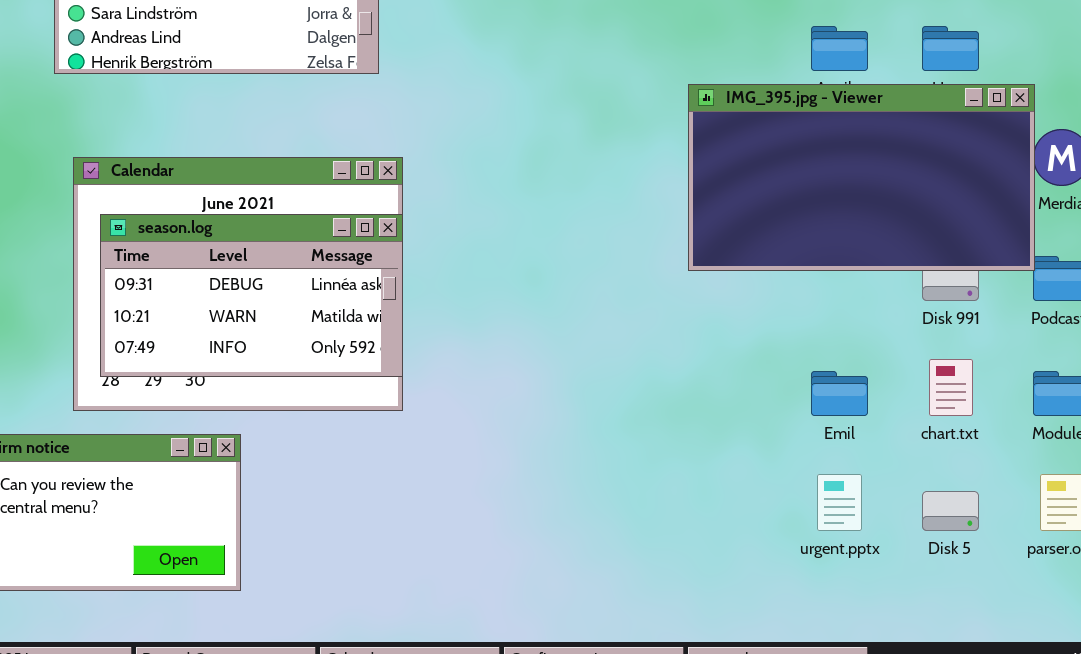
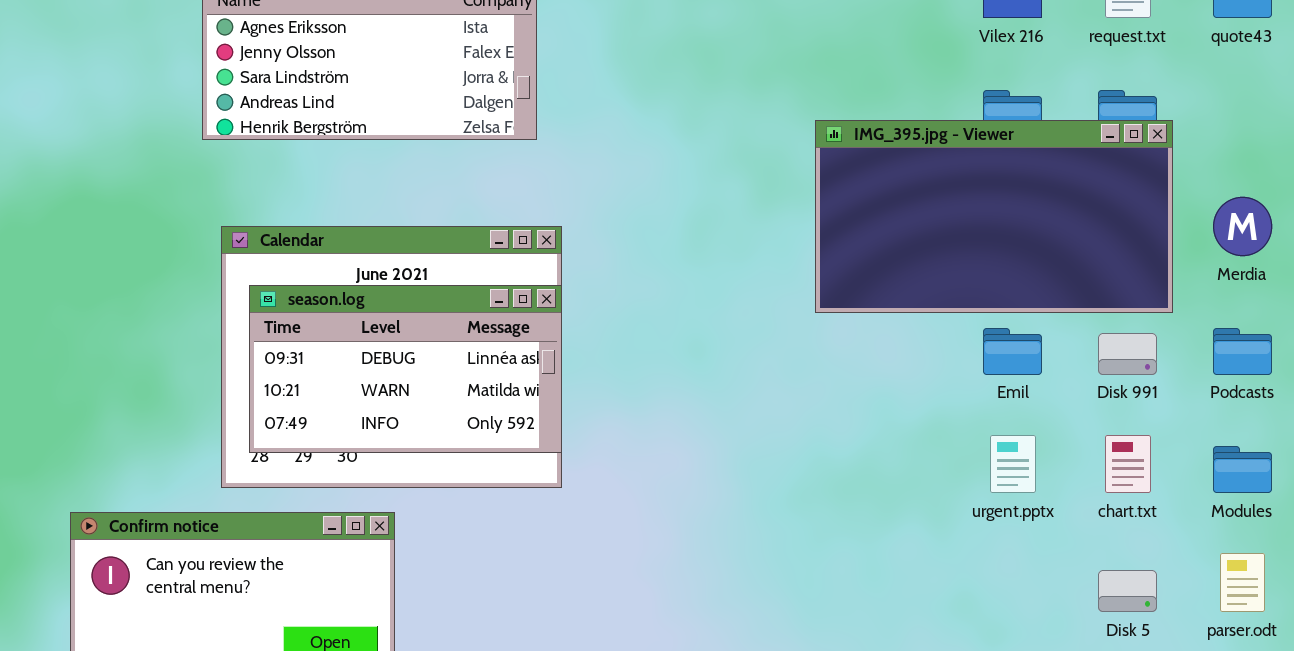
IMG_395.jpg - Viewer: [688,84,1035,271] -> [815,120,1173,313], moved
Emil: [811,371,868,416] -> [983,328,1042,375], moved
urgent.pptx: [817,474,862,531] -> [990,435,1036,493], moved

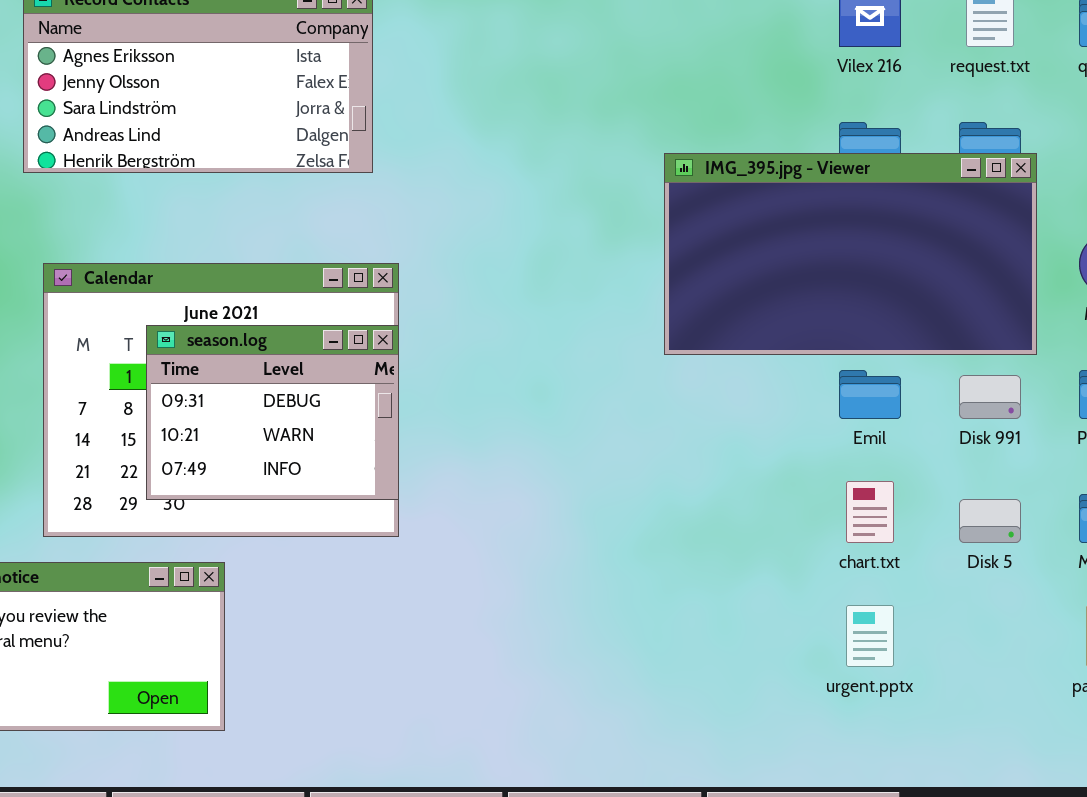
season.log: [249,285,562,453] -> [146,325,399,500], resized
urgent.pptx: [990,435,1036,493] -> [846,605,894,667], moved
chart.txt: [1105,435,1151,493] -> [846,481,894,543], moved
Disk 5: [1098,570,1157,612] -> [959,499,1021,543], moved

